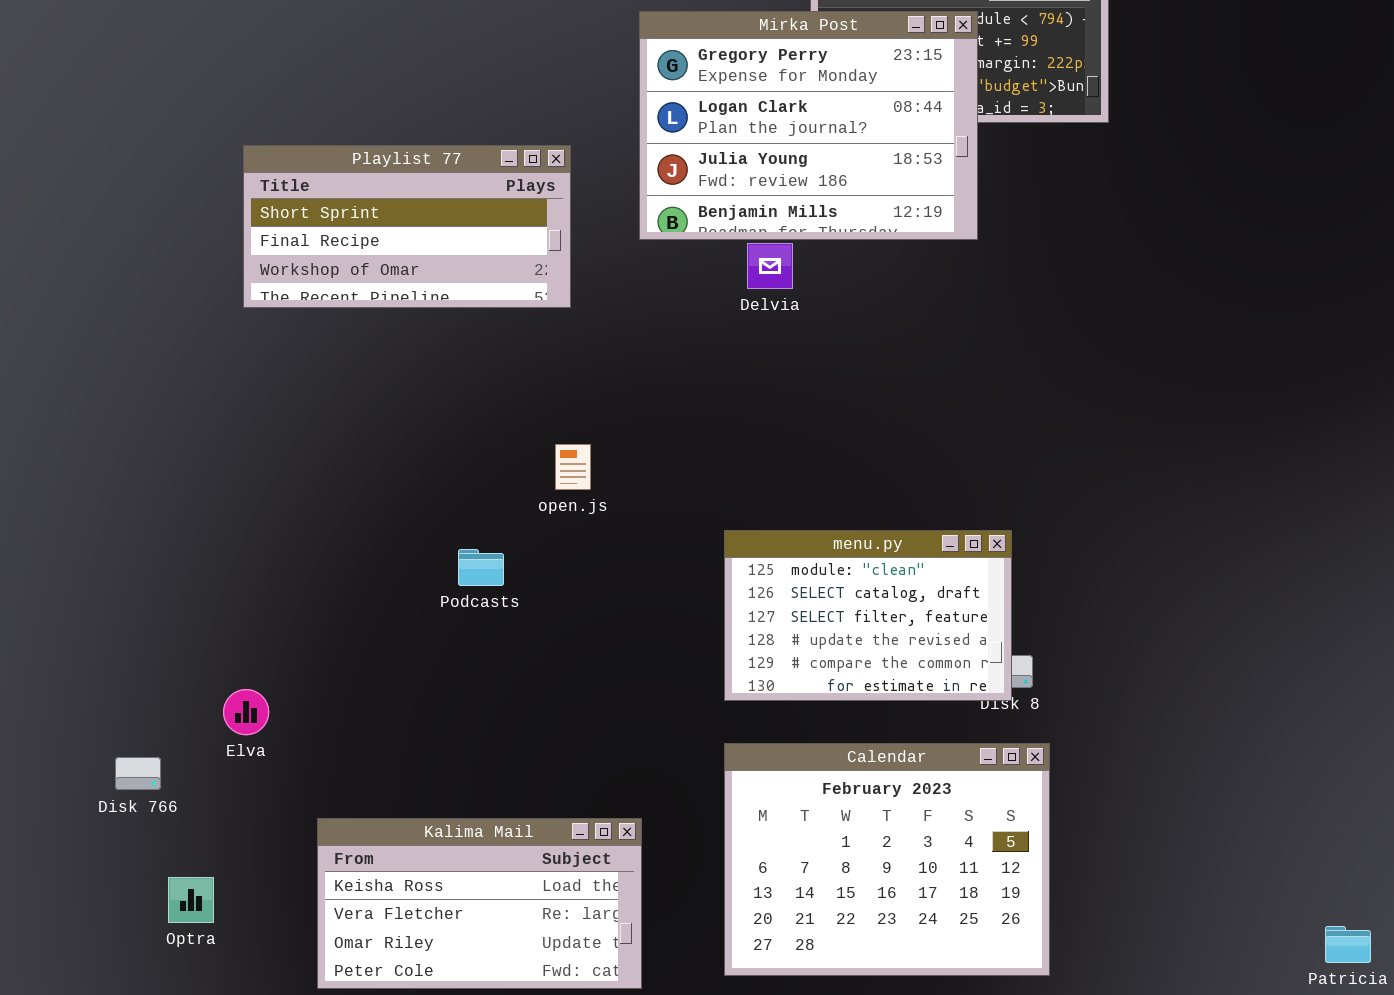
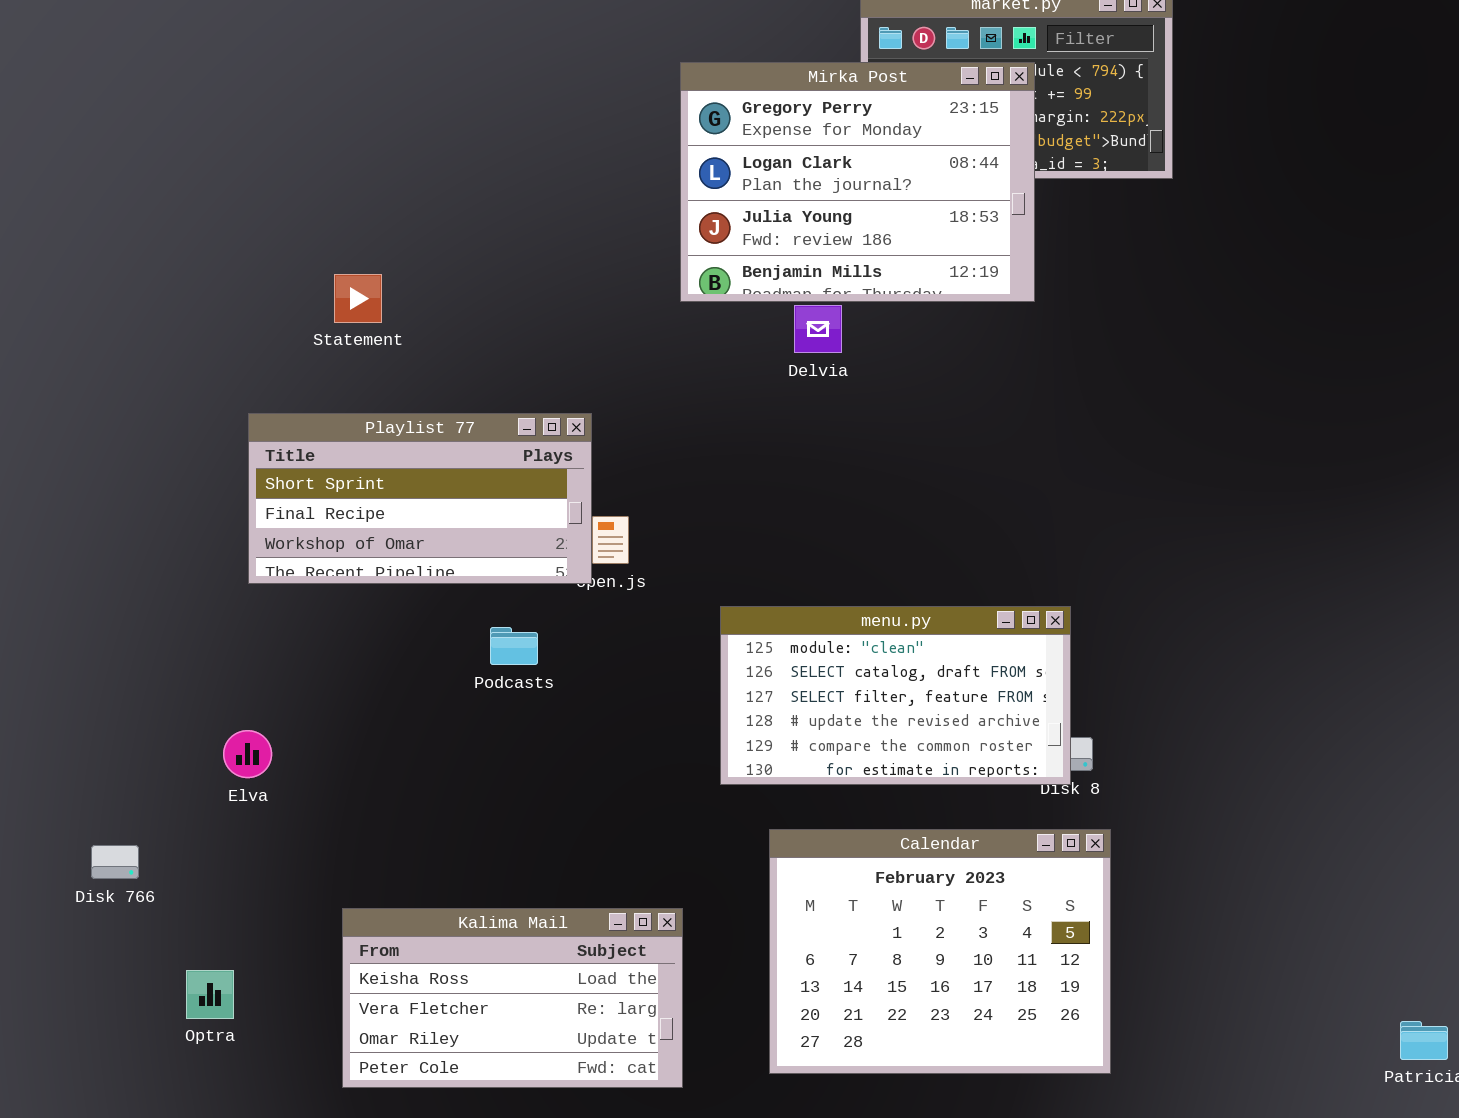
Playlist 77: [243,145,571,308] -> [248,413,592,584], moved
menu.py: [724,530,1012,701] -> [720,606,1071,785], resized
Elva: [223,689,269,735] -> [223,730,272,778], moved
Disk 766: [115,757,161,790] -> [91,845,139,879], moved

